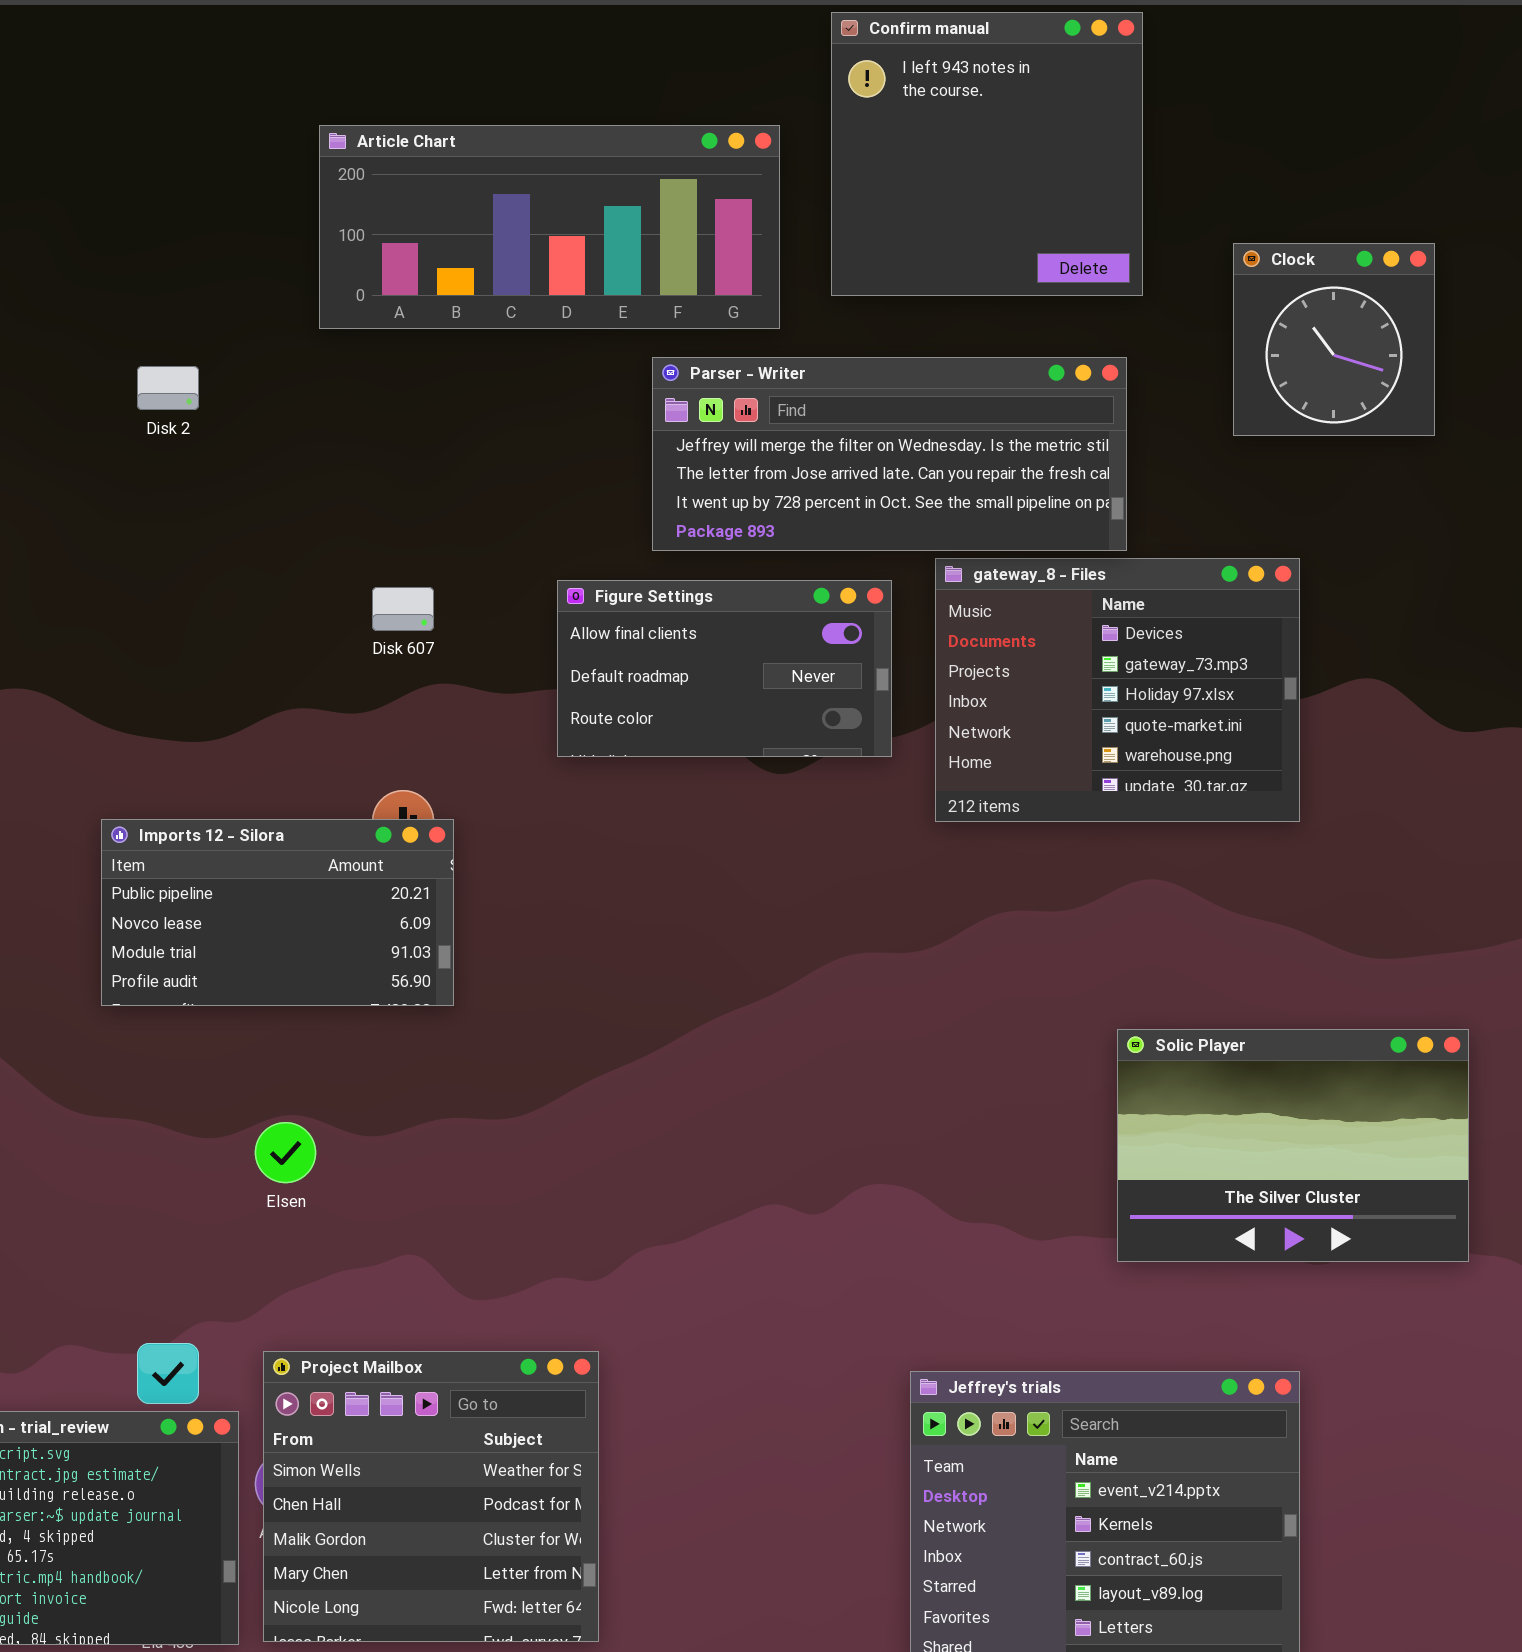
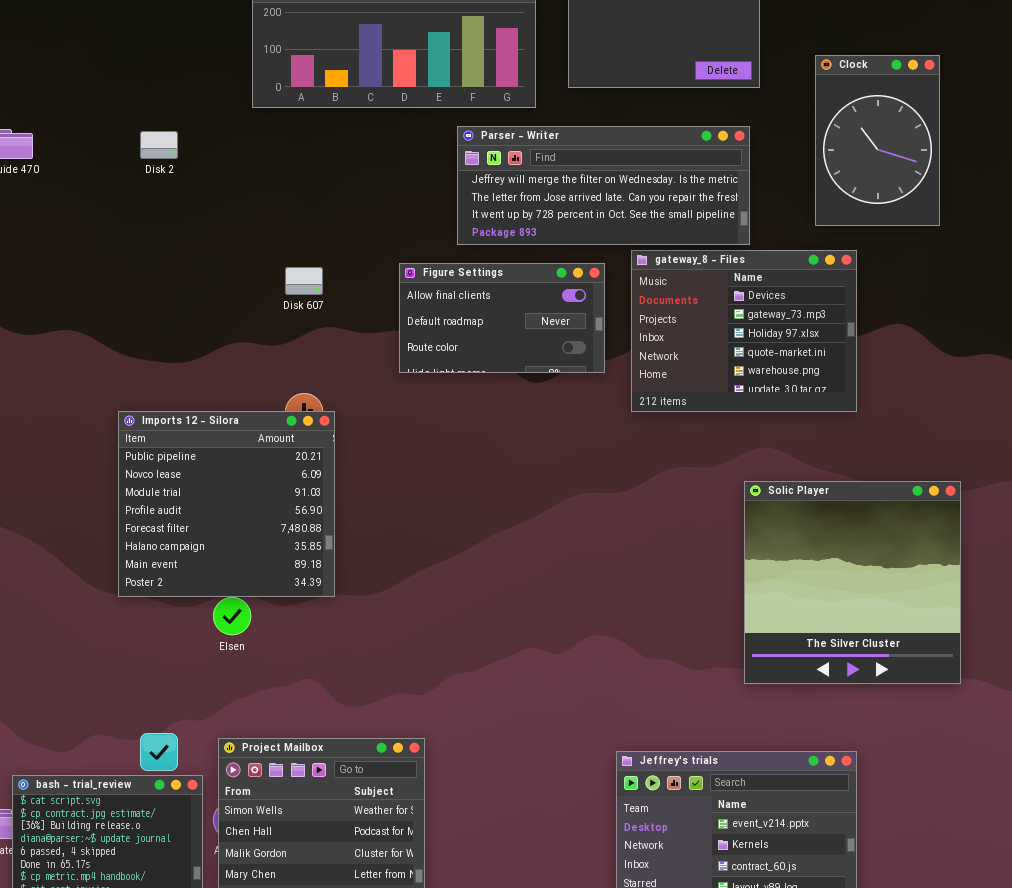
Clock: [1233,243,1435,436] -> [815,55,940,226], resized
Imports 12 - Silora: [101,819,454,1006] -> [118,411,335,597], resized
Solic Player: [1117,1029,1469,1262] -> [744,481,961,684], resized

